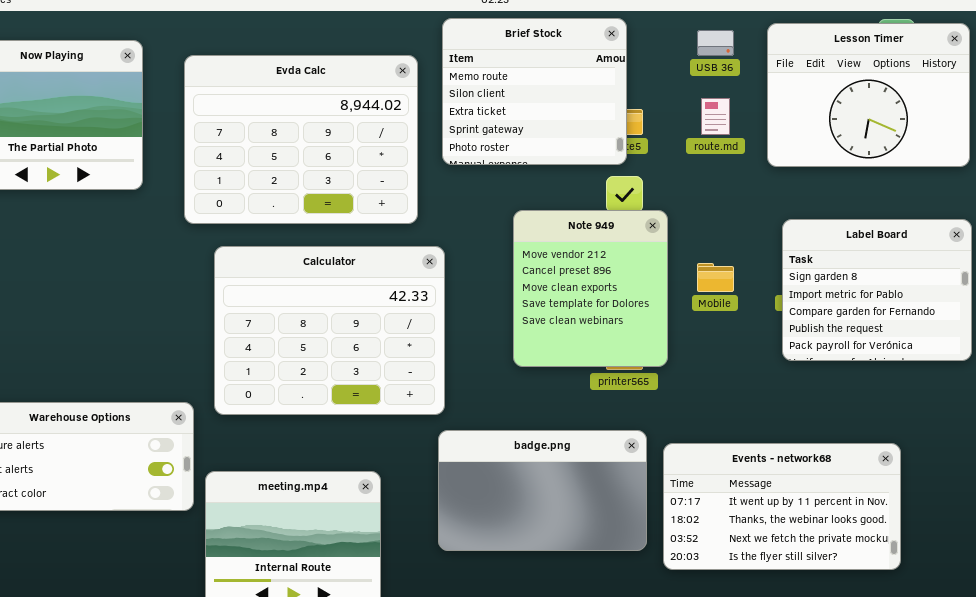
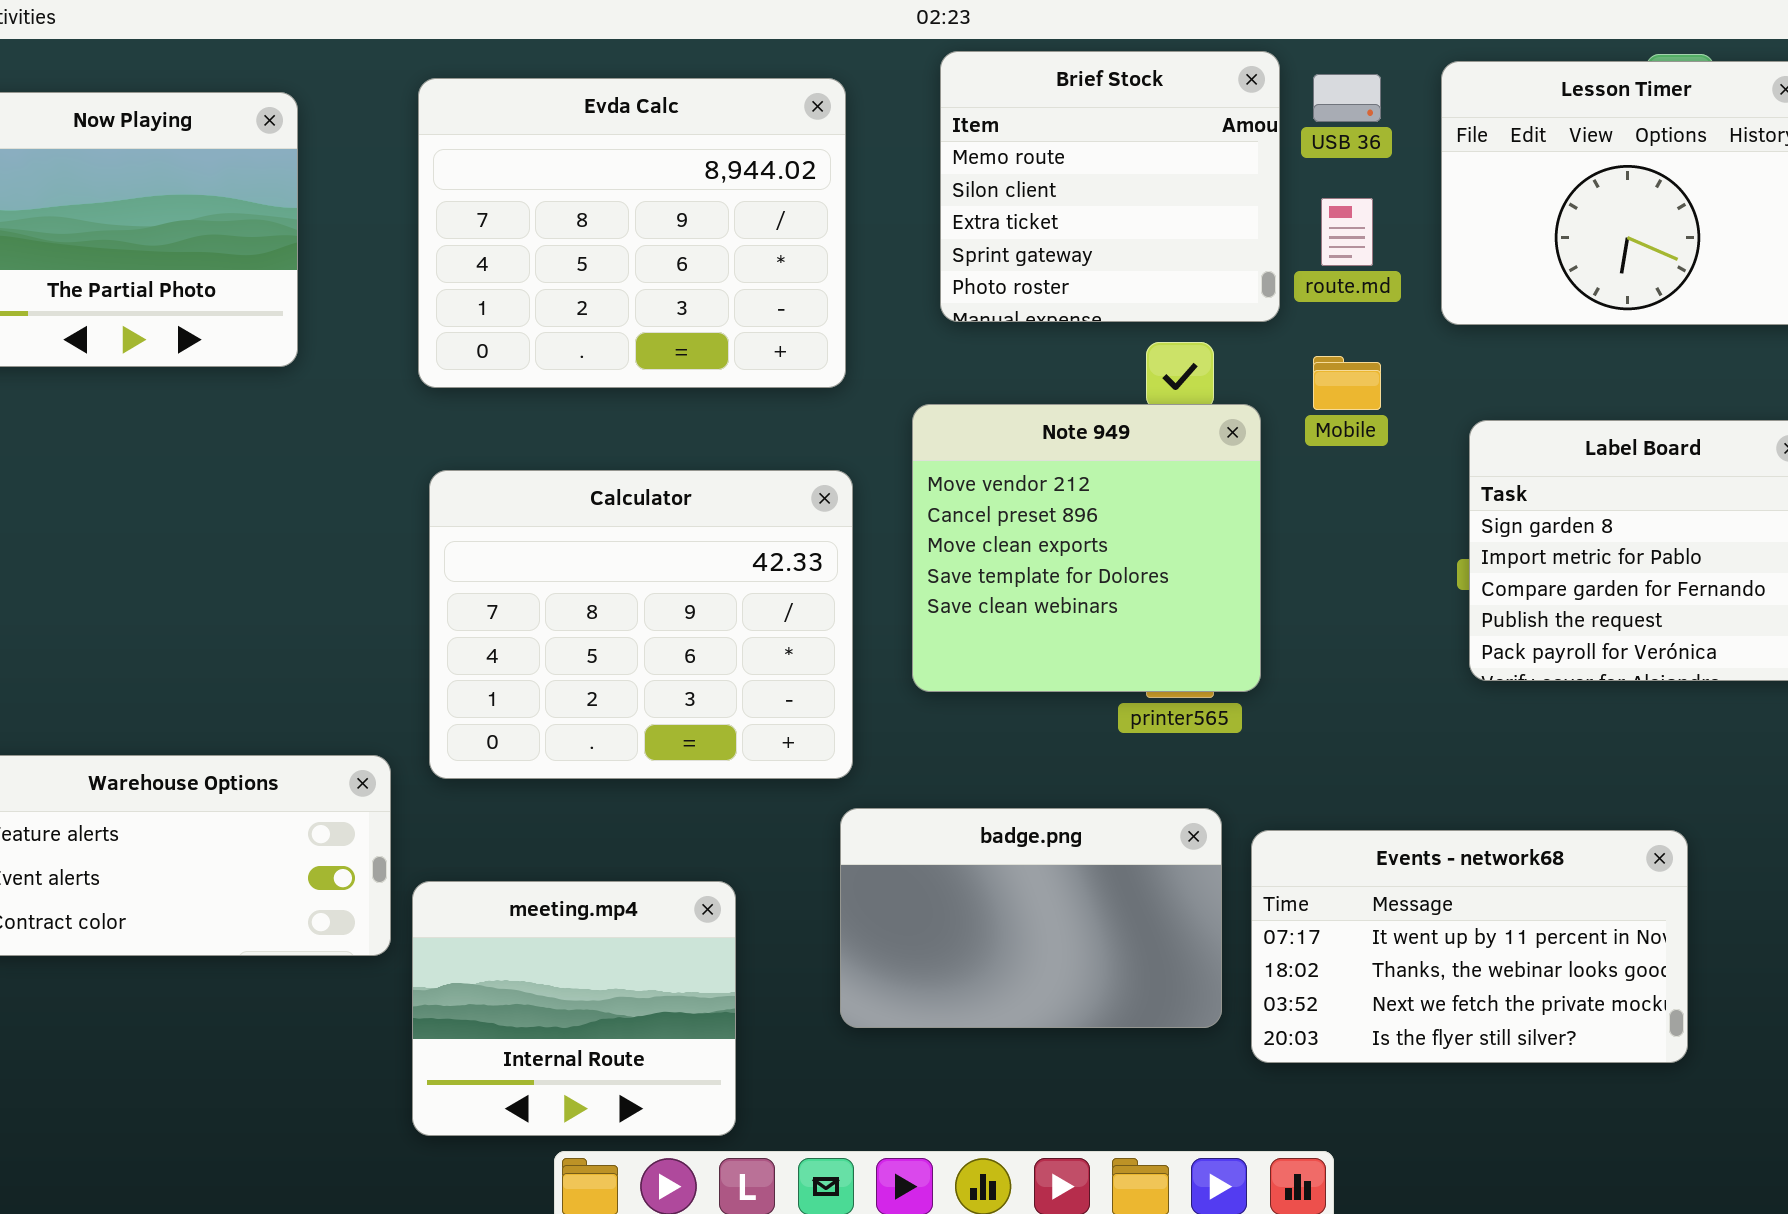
Brief Stock: [442,18,627,165] -> [940,51,1280,322], moved
Evda Calc: [184,55,418,224] -> [418,78,846,388], moved
Note 949: [513,210,668,367] -> [912,404,1261,692], resized
Mobile: [697,263,734,292] -> [1313,356,1381,410], moved

